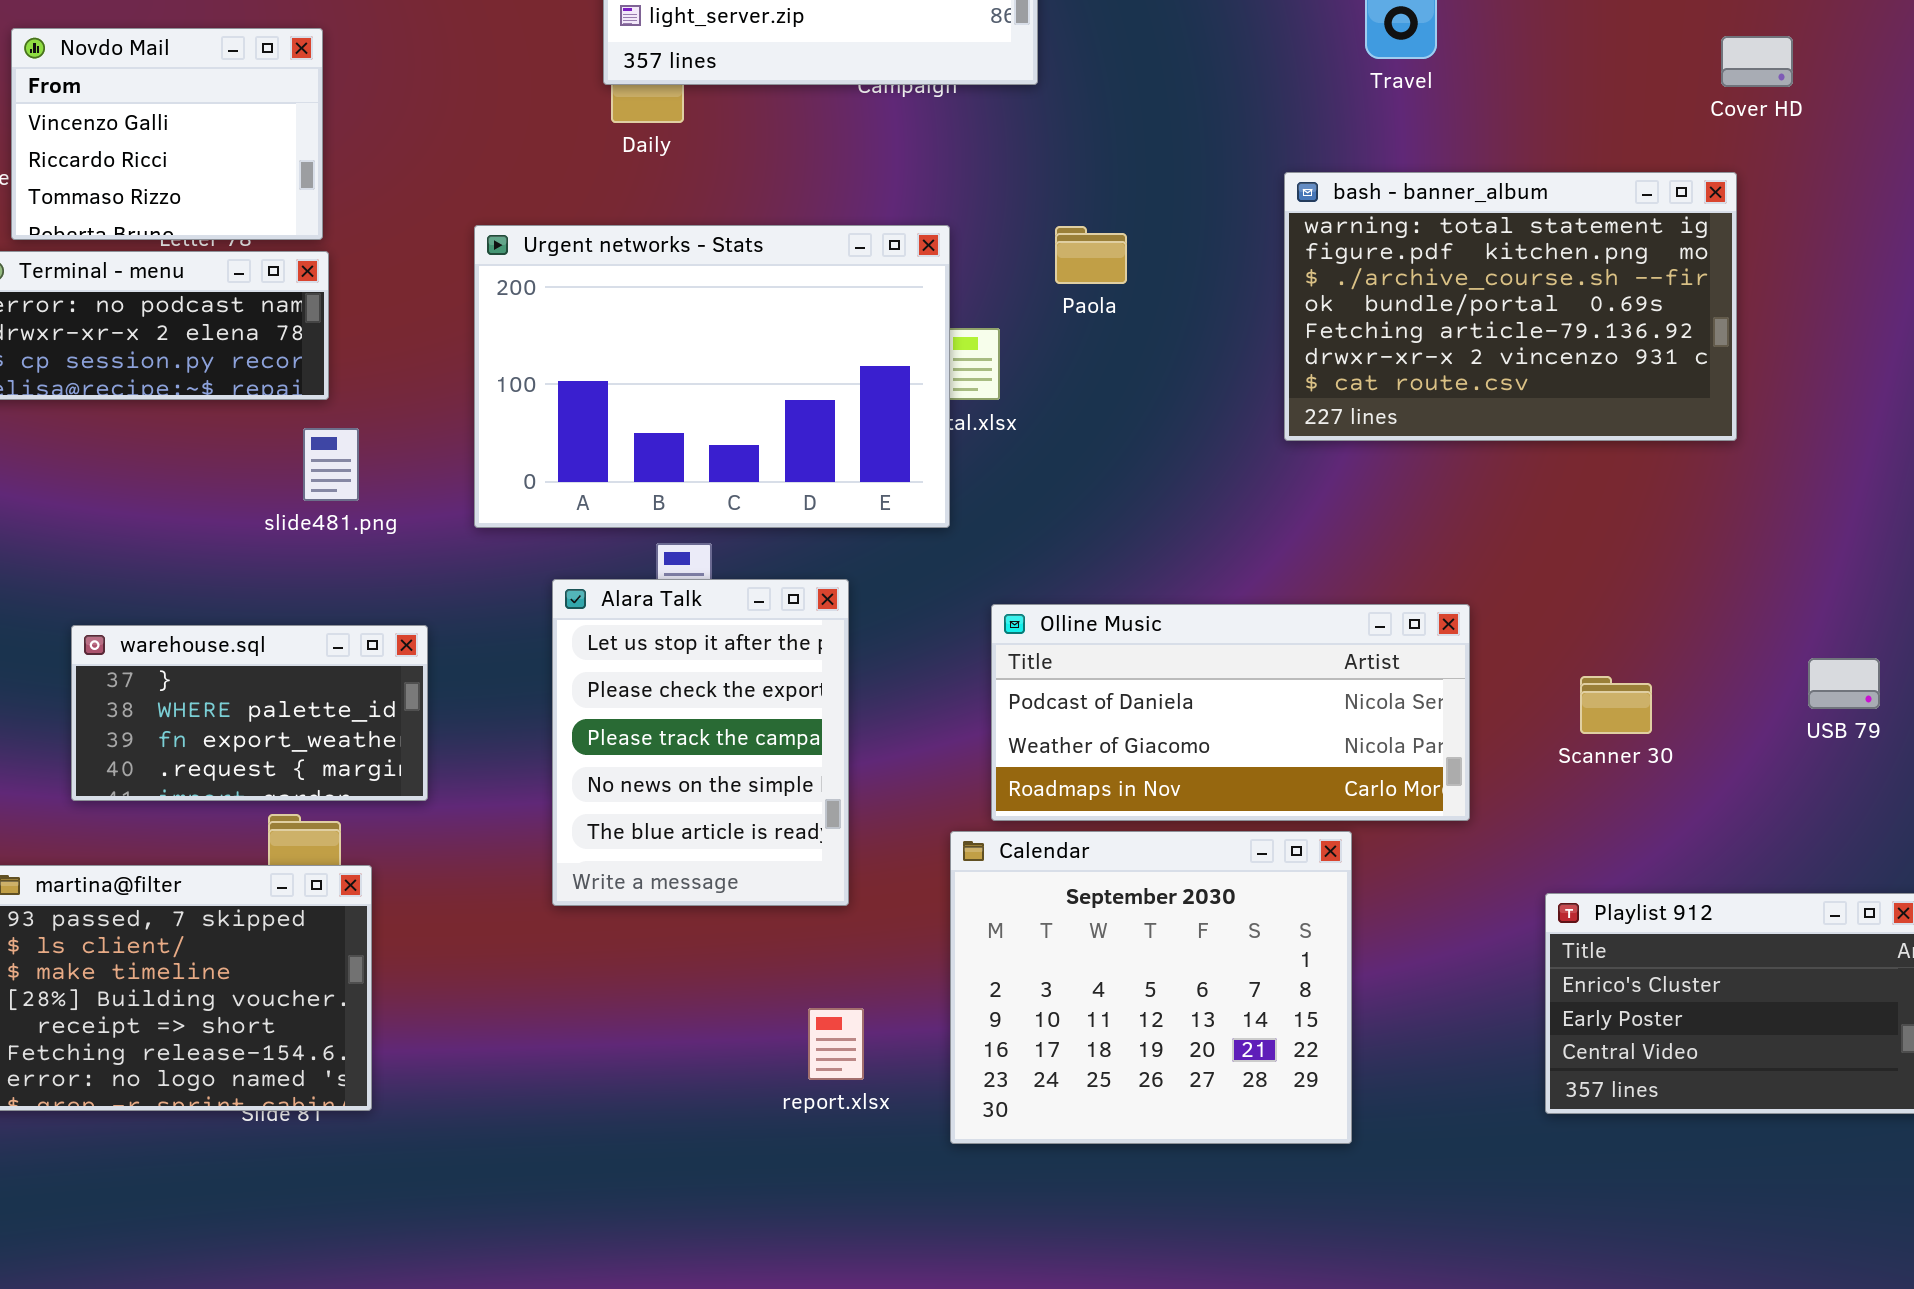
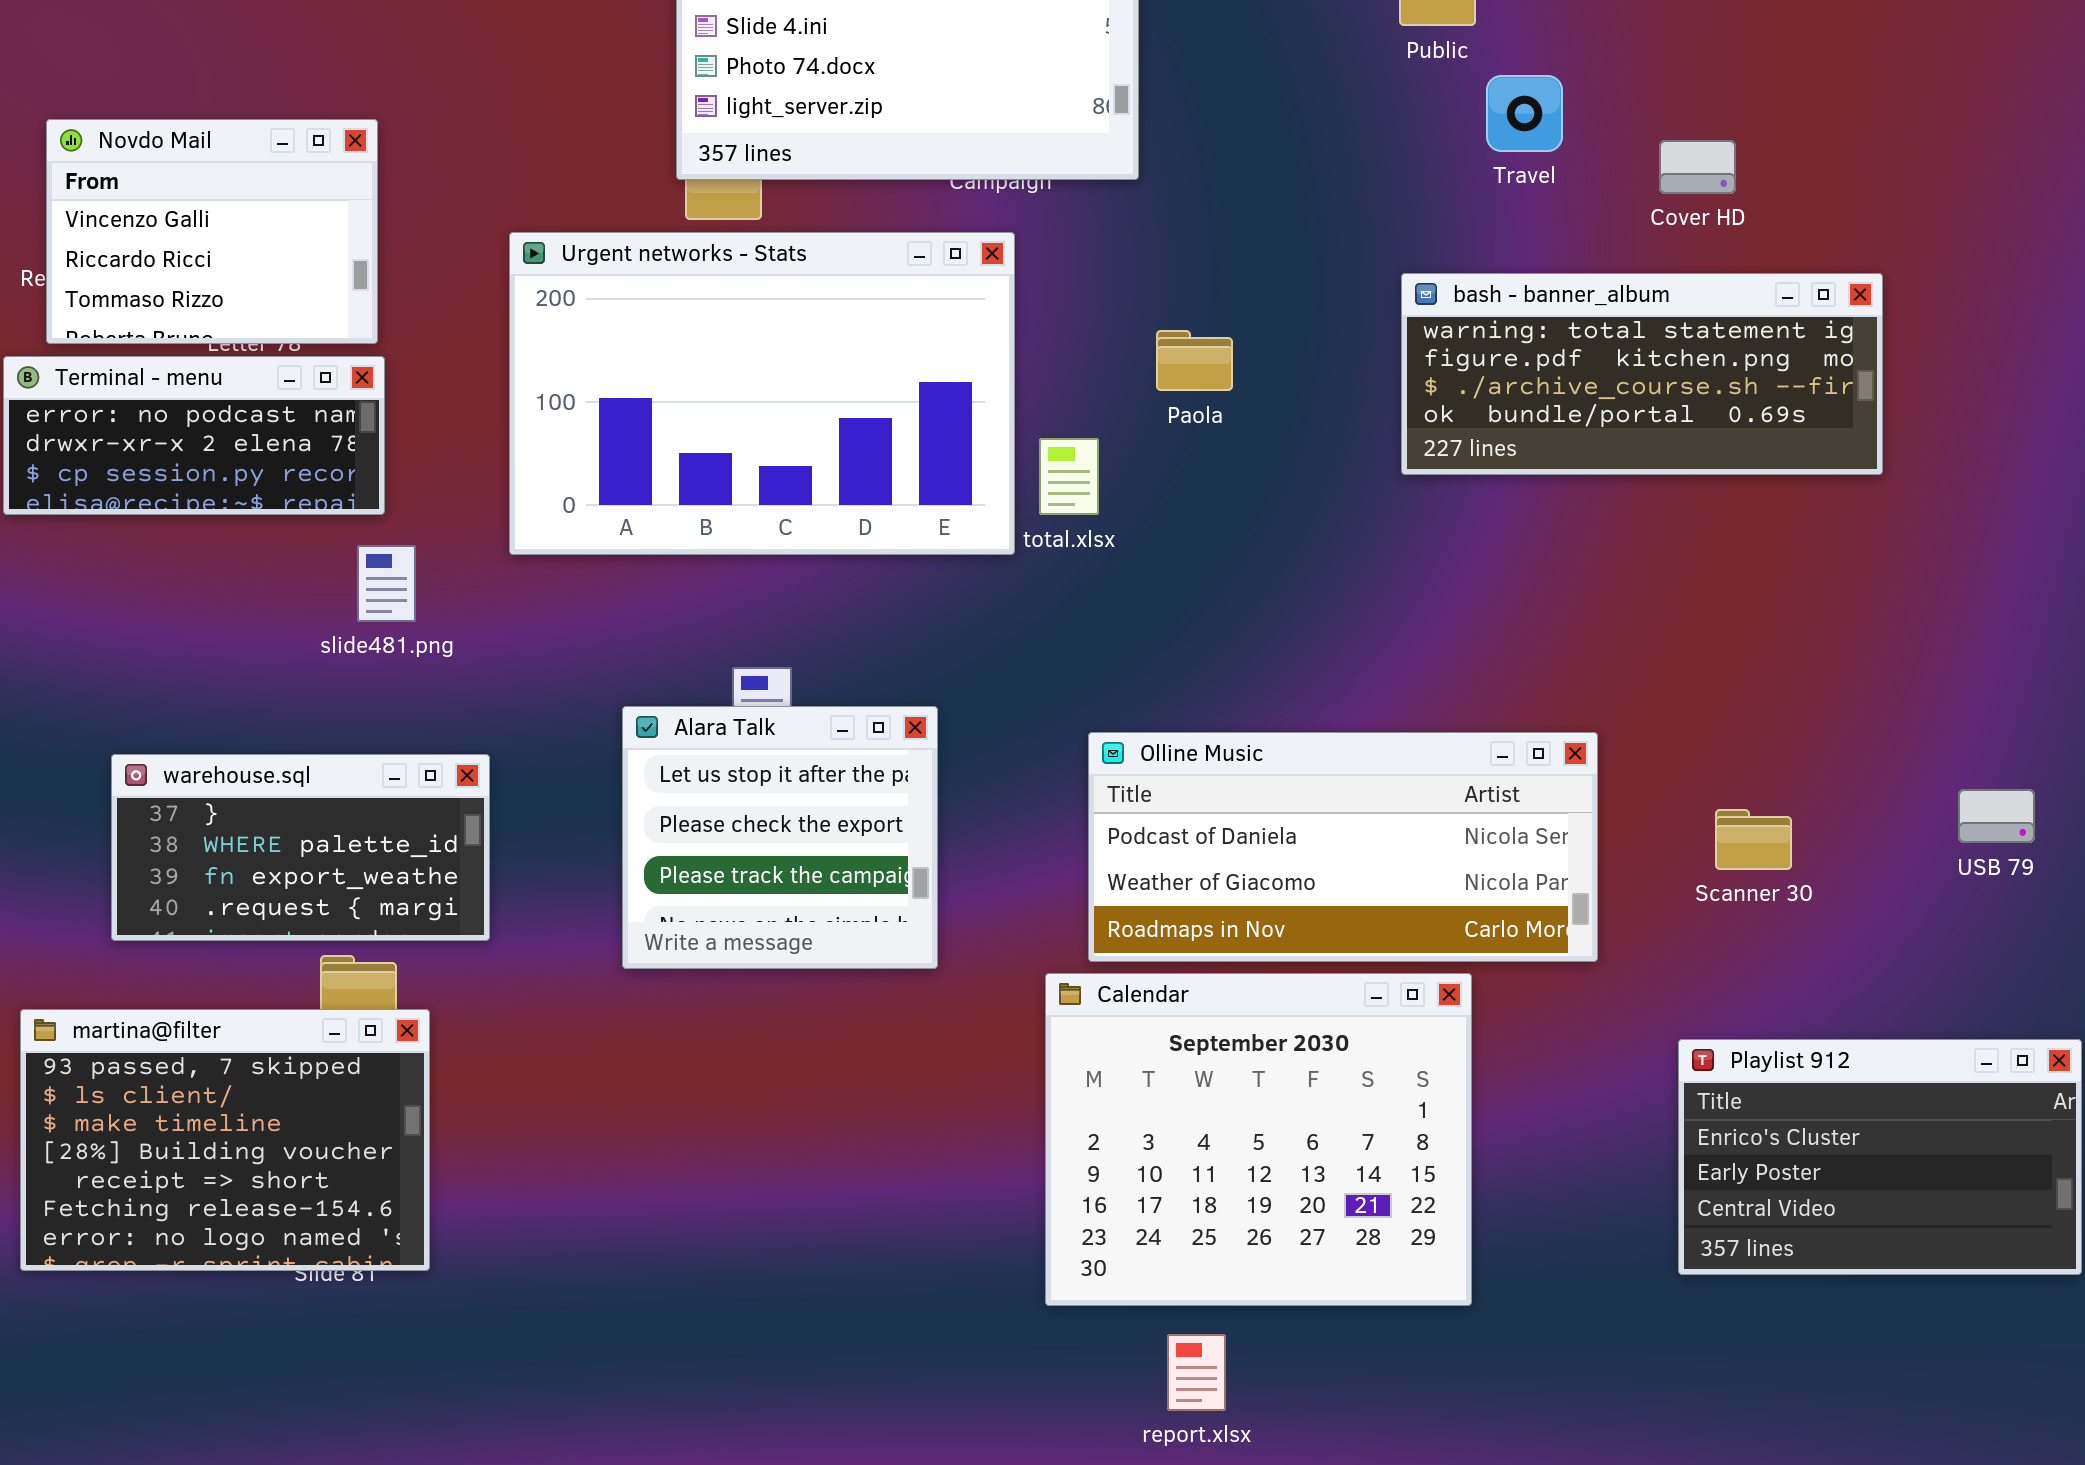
Cover HD: [1721,36,1793,87] -> [1659,140,1736,194], moved
bash - banner_album: [1284,172,1737,441] -> [1401,273,1883,475], resized
Urgent networks - Stats: [474,225,950,528] -> [509,232,1015,555], moved
Alara Talk: [552,579,849,906] -> [622,706,938,969], resized
report.xlsx: [808,1008,864,1080] -> [1167,1334,1226,1411], moved

